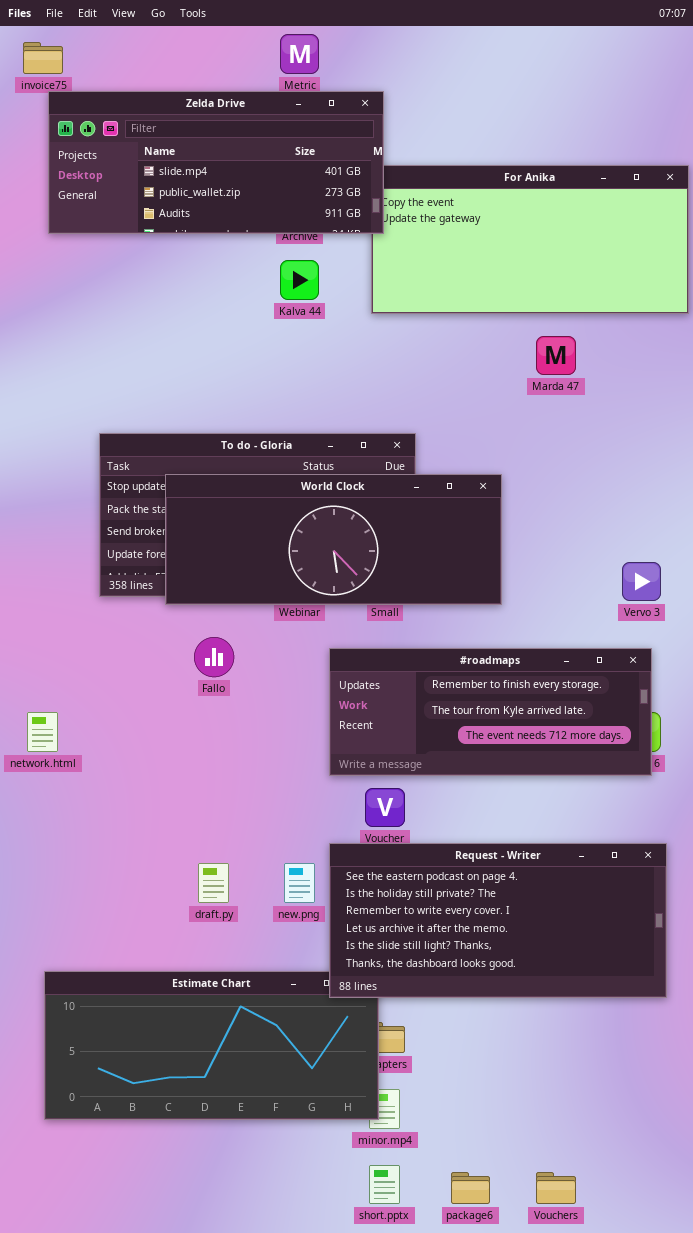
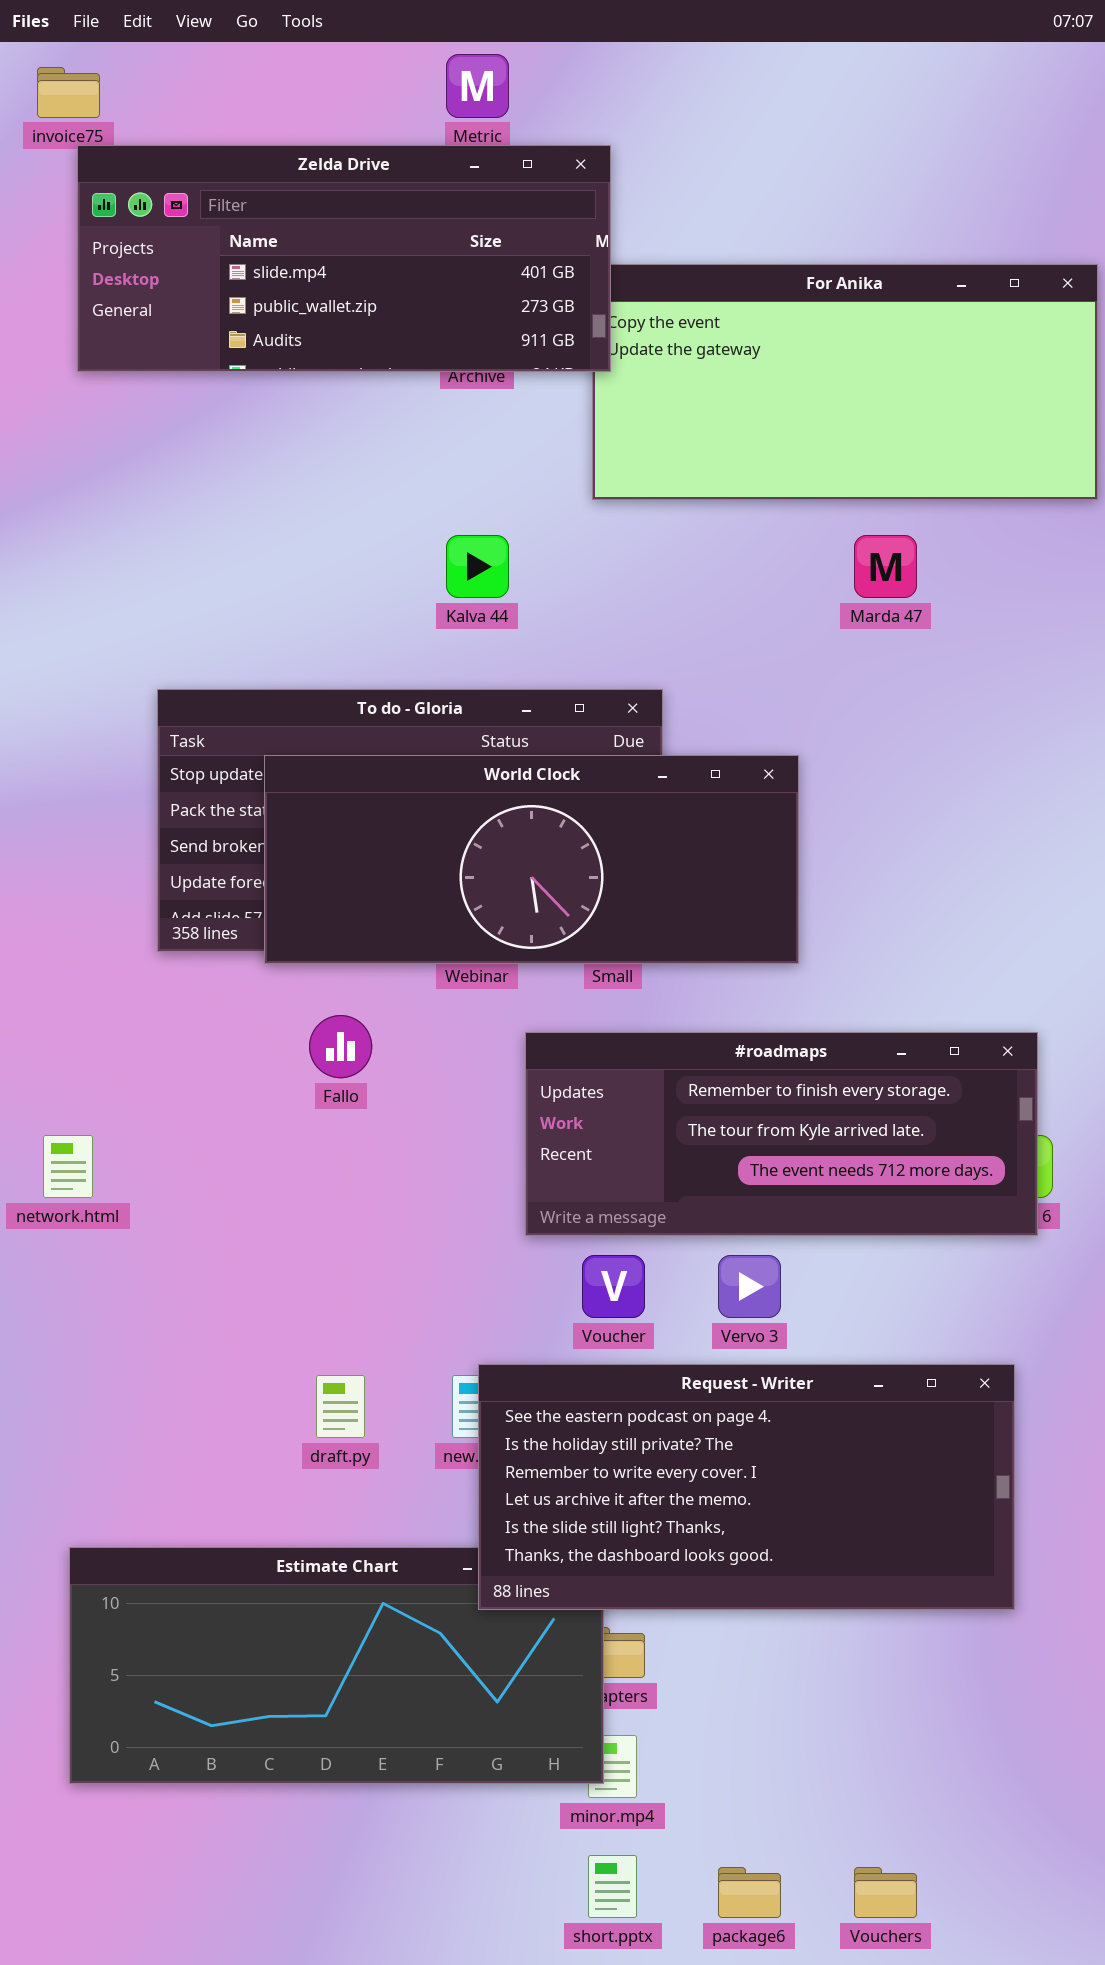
Kalva 44: [280,260,319,300] -> [446,535,509,598], moved
Vervo 3: [622,562,661,601] -> [718,1255,781,1318], moved
Request - Writer: [329,843,667,998] -> [478,1364,1015,1610], moved

